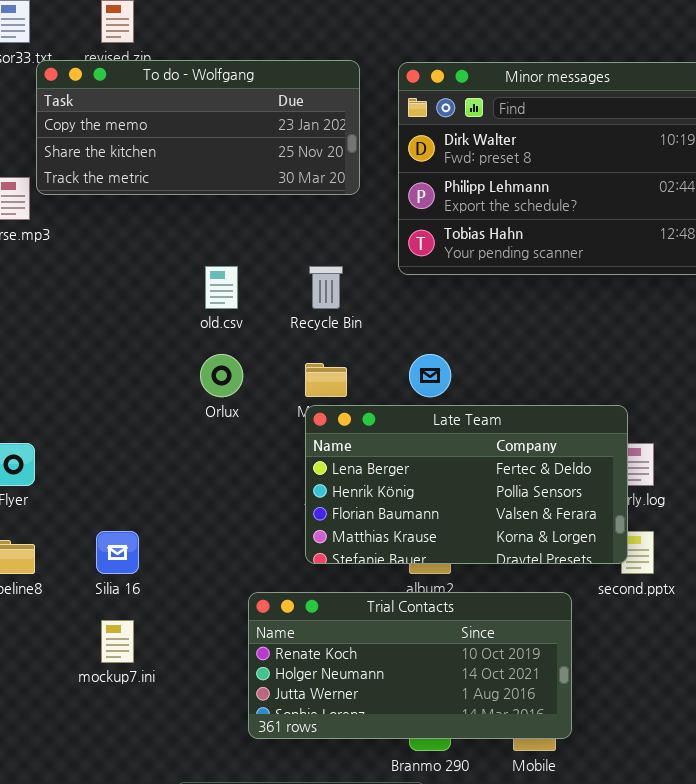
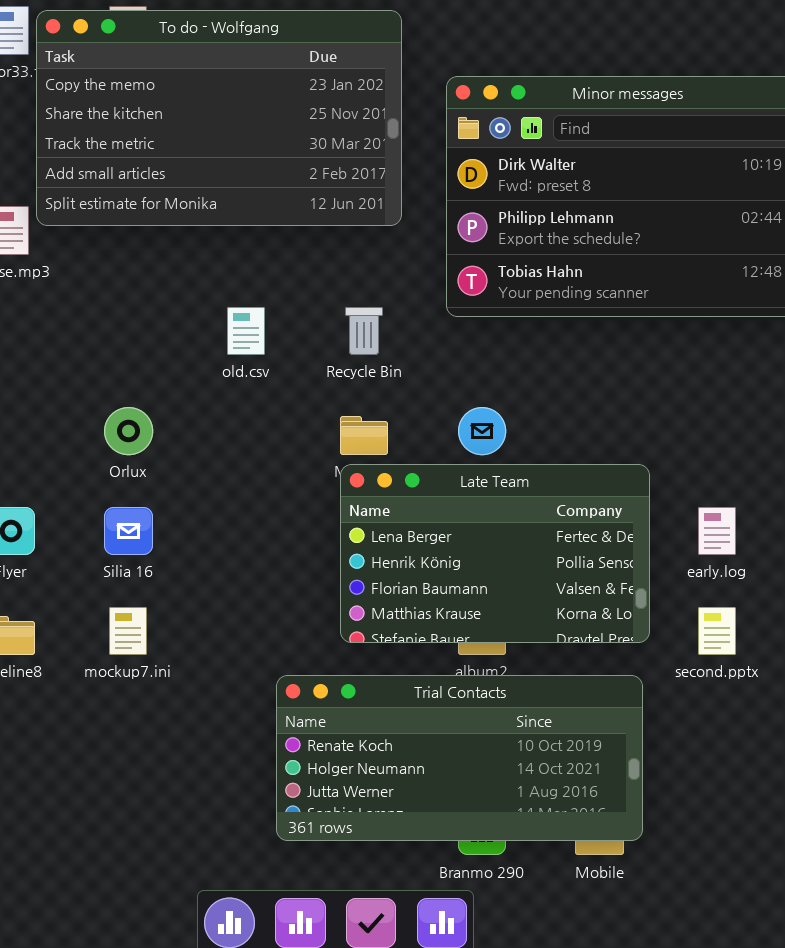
To do - Wolfgang: [36,60,360,195] -> [36,10,402,226], resized
Orlux: [200,354,243,397] -> [104,407,153,455], moved
Late Team: [305,405,628,564] -> [340,464,650,643], resized
Silia 16: [96,531,139,574] -> [104,507,153,555], moved
mockup7.ini: [101,620,134,663] -> [109,607,147,655], moved

